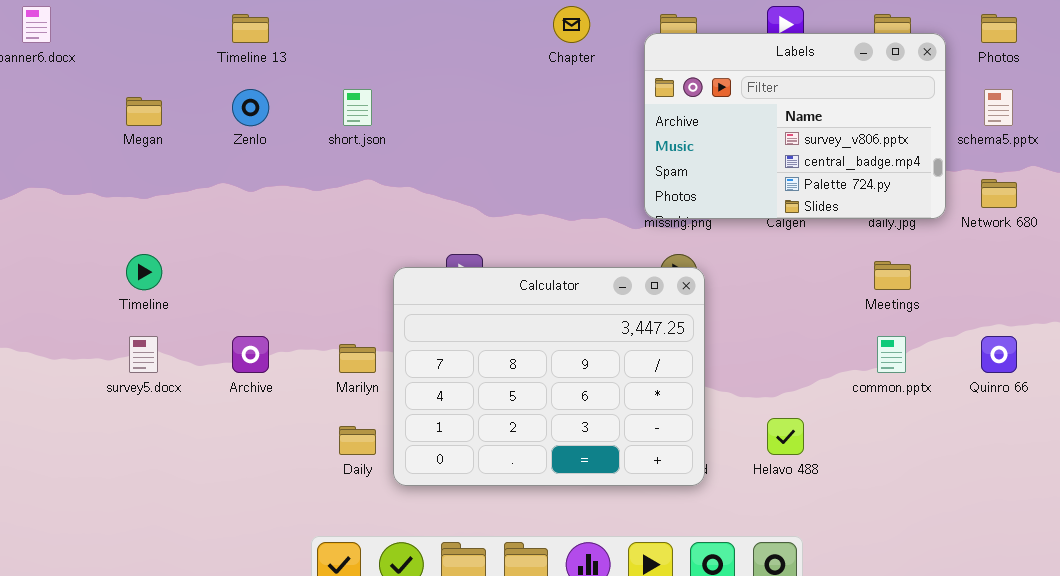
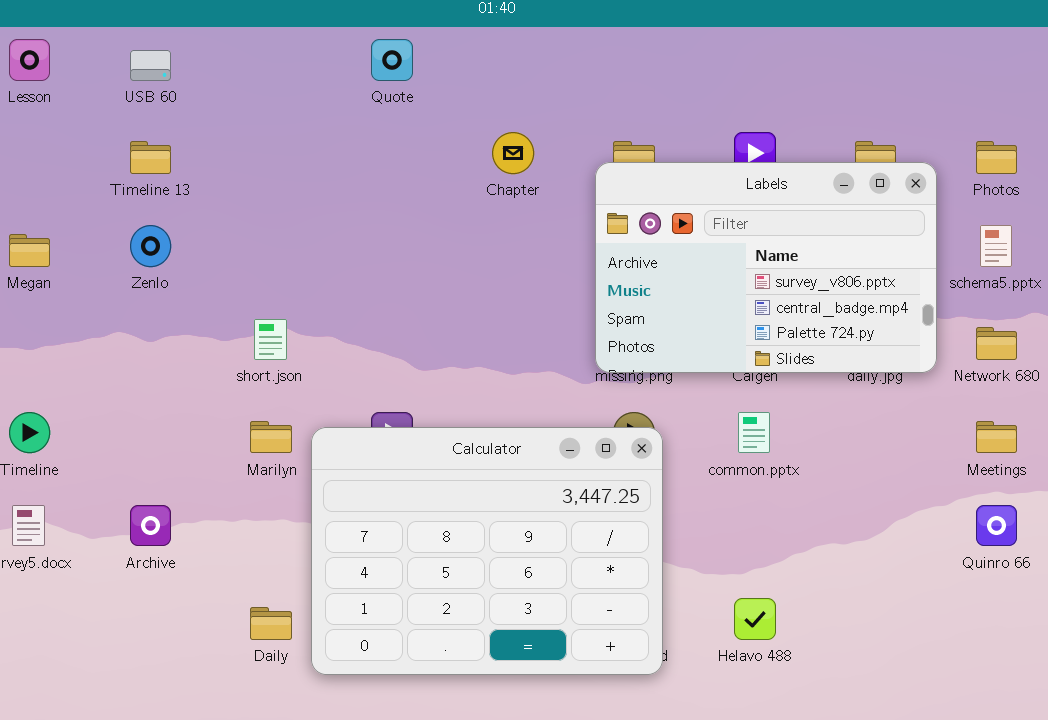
short.json: [343,89,372,126] -> [254,319,287,360], moved
Meetings: [874,261,911,290] -> [976,421,1017,453], moved
common.pptx: [877,336,906,373] -> [738,412,770,453], moved
Marilyn: [339,344,376,373] -> [250,421,292,453], moved

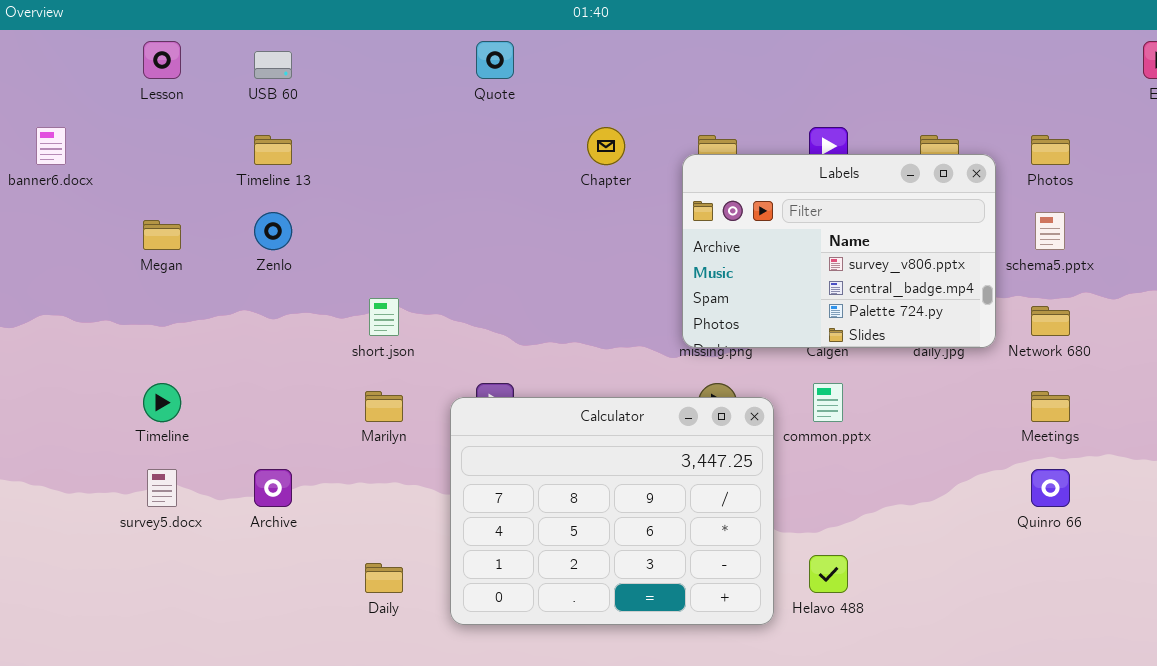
Calculator: [311,427,663,675] -> [450,397,774,625], moved

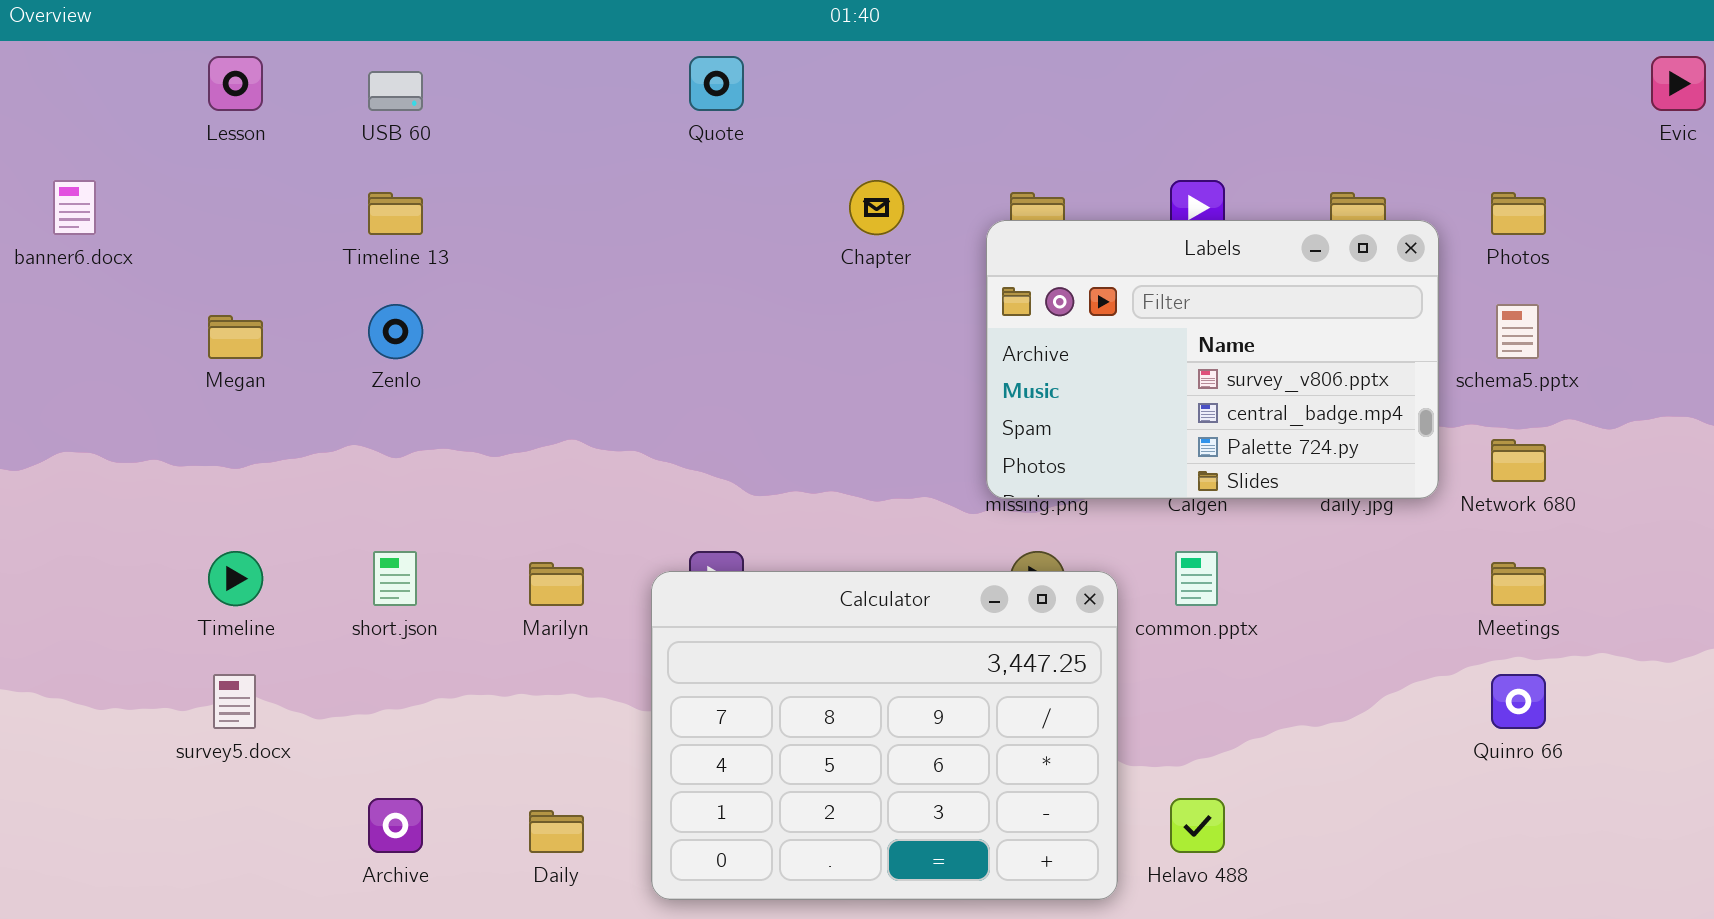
short.json: [369,298,399,336] -> [373,551,417,606], moved
Archive: [254,469,292,507] -> [368,798,423,853], moved

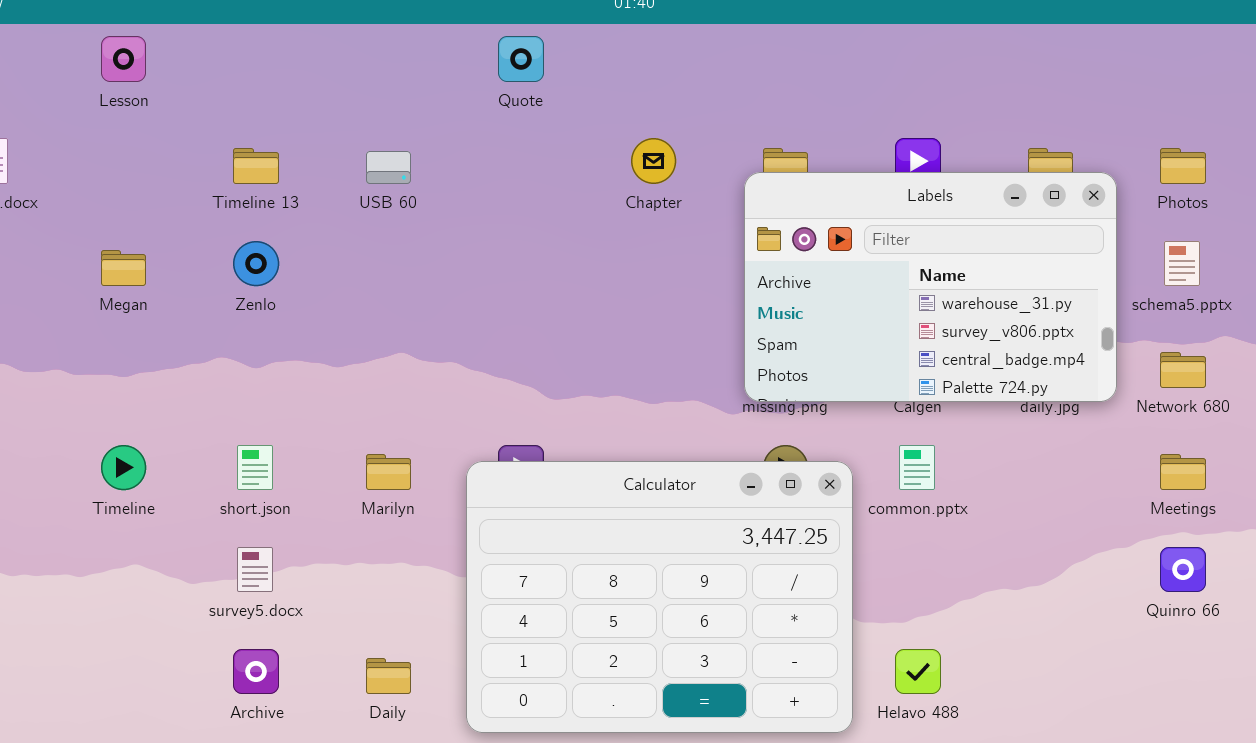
USB 60: [368,71,423,111] -> [366,151,411,184], moved
Labels: [986,220,1439,499] -> [744,172,1117,402], scrolled up 1 row
survey5.docx: [213,674,256,729] -> [237,547,273,592], moved

